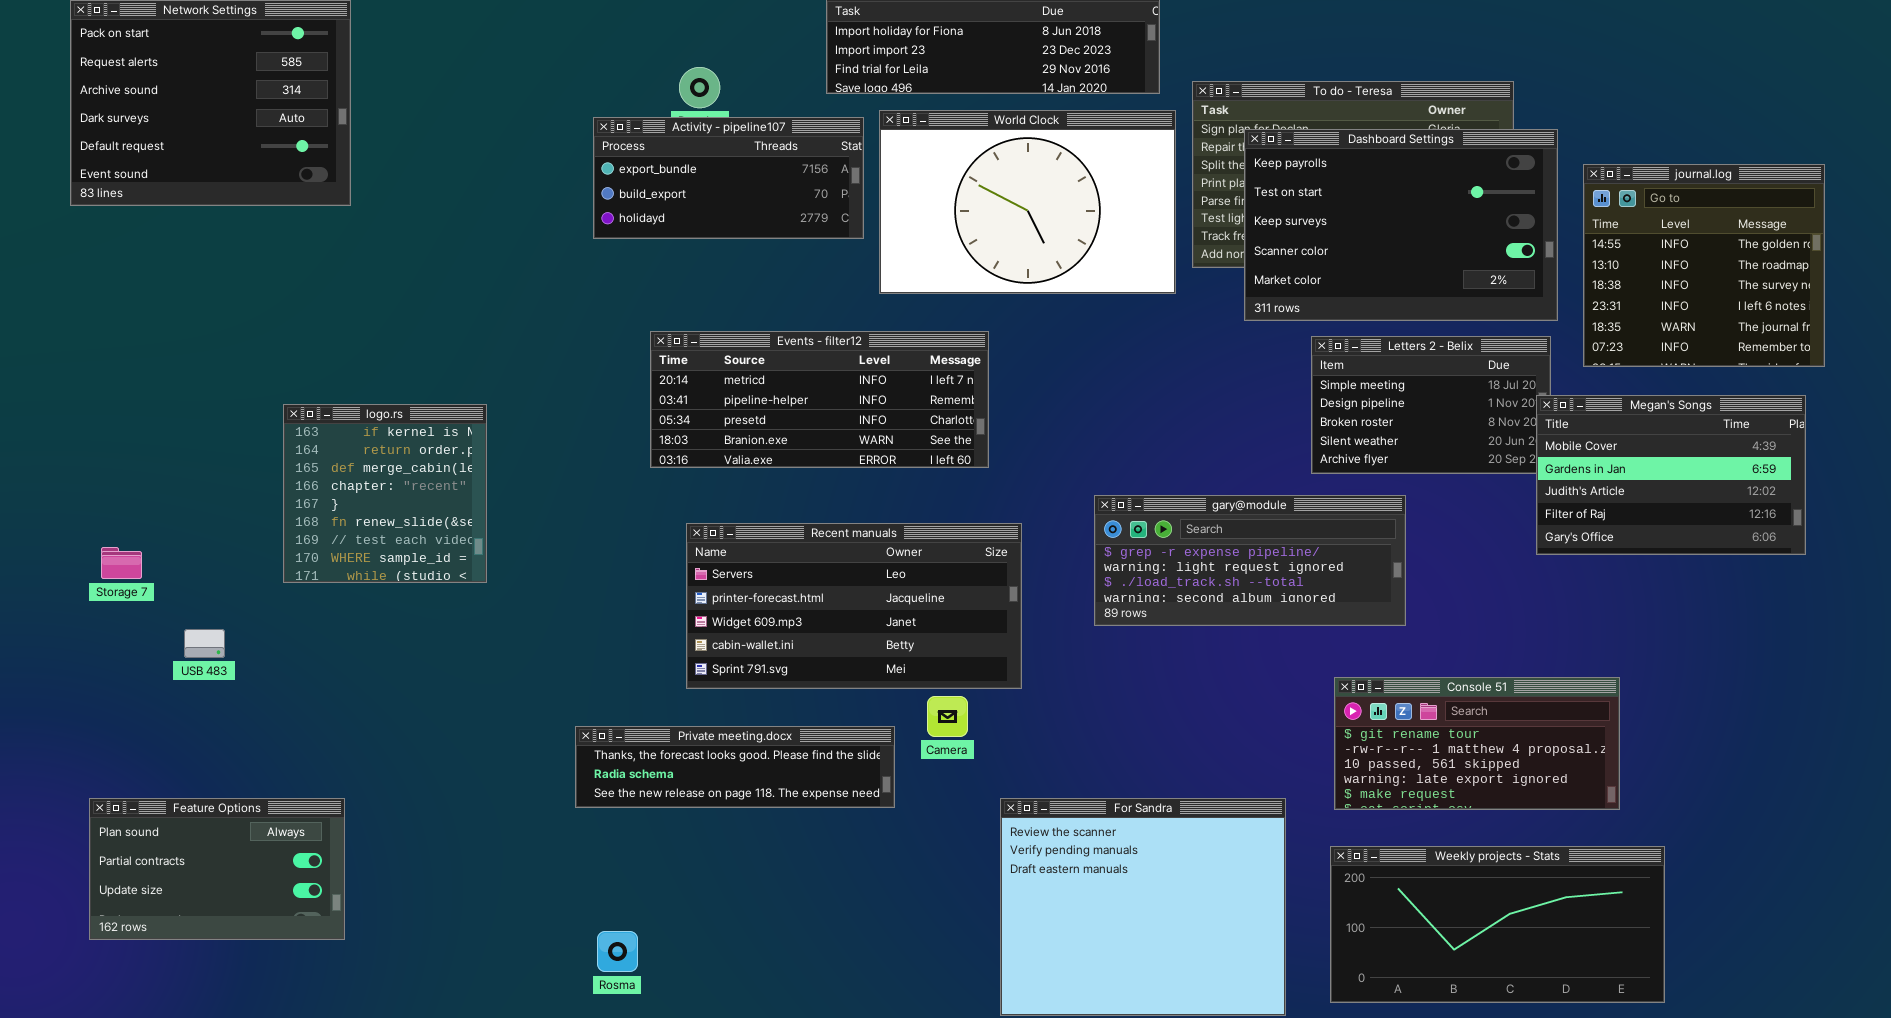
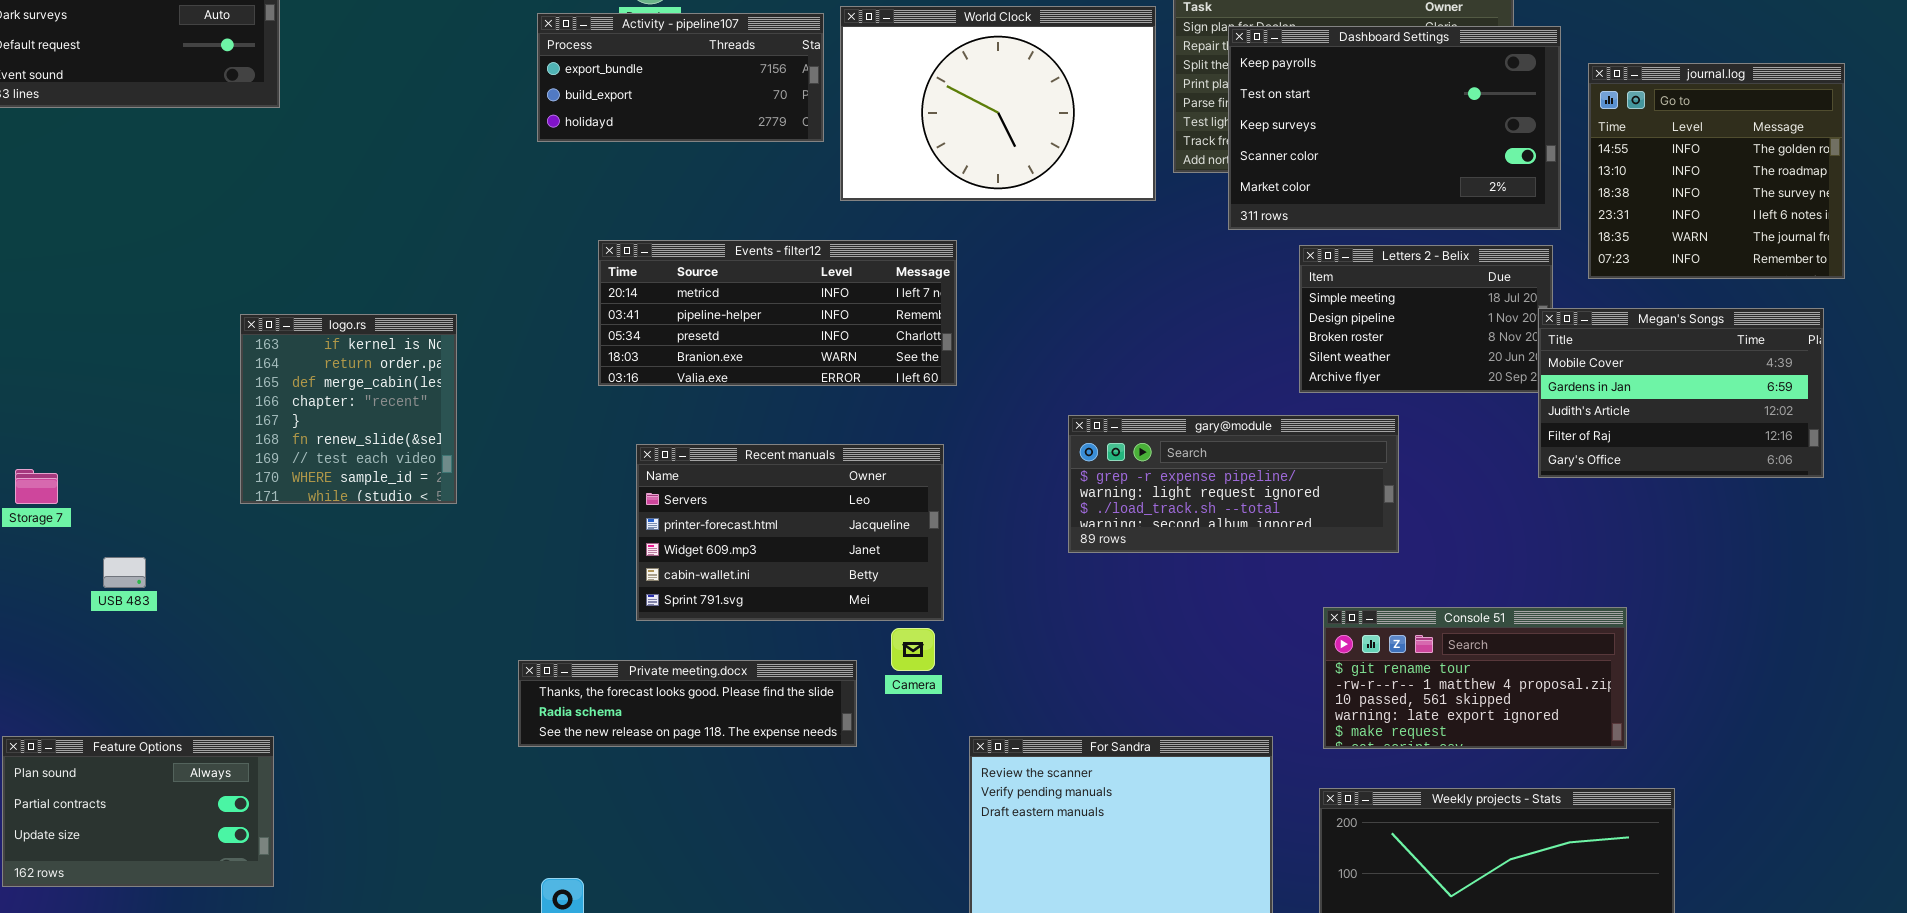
logo.rs: [283,404,487,583] -> [240,314,457,504], moved
Recent manuals: [686,523,1022,689] -> [636,444,944,621], resized

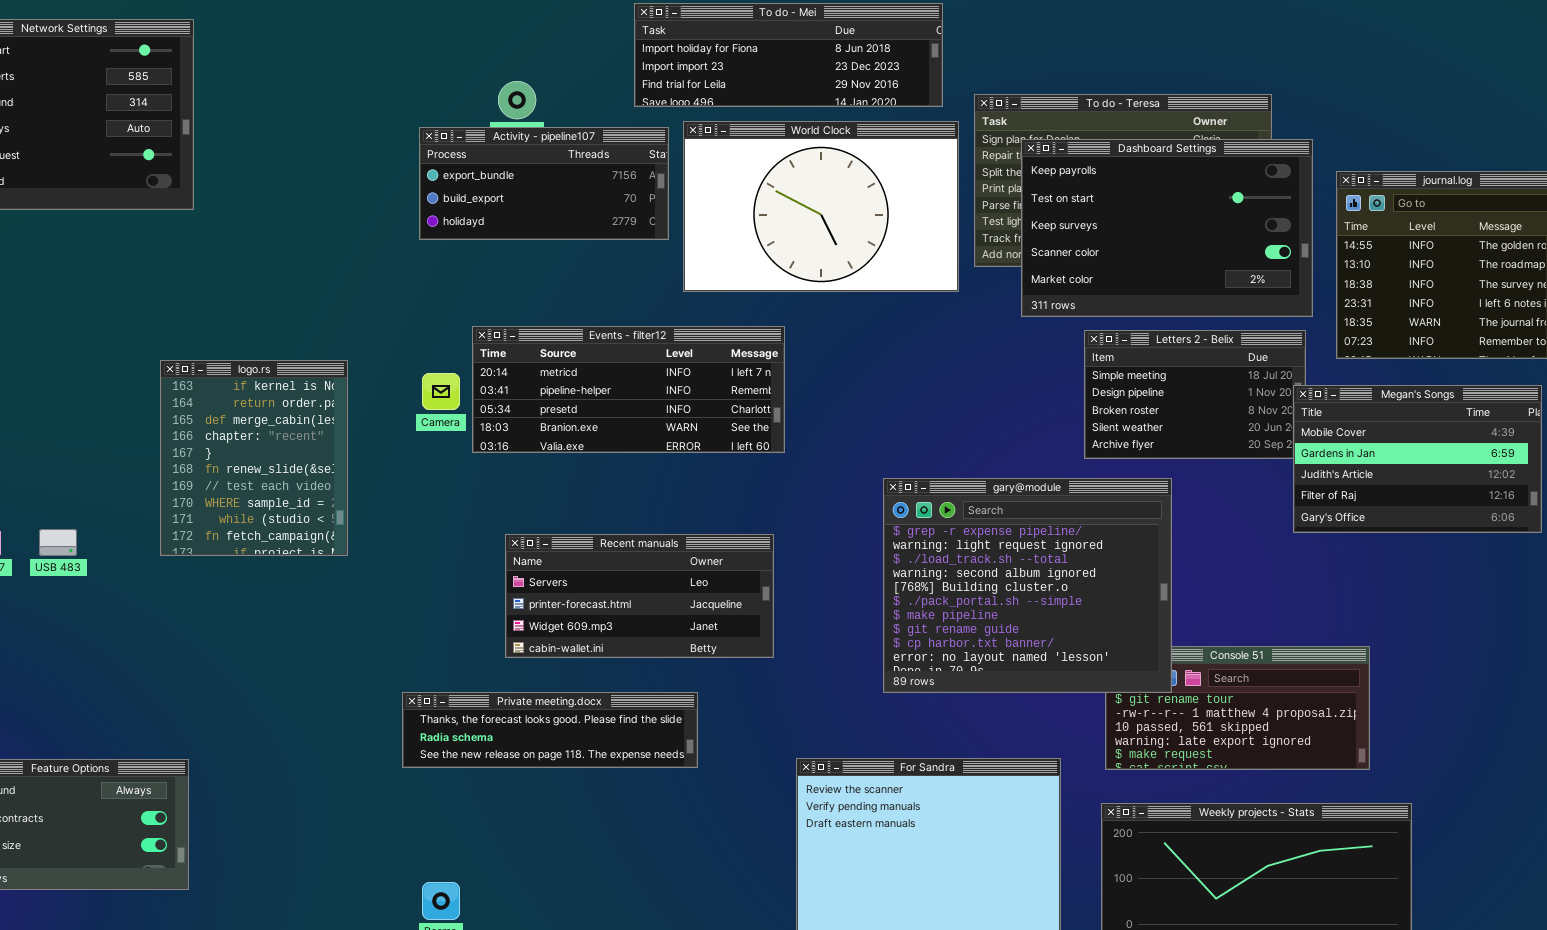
logo.rs: [240,314,457,504] -> [160,360,348,556], resized
gary@module: [1068,415,1399,553] -> [883,478,1172,693], resized
Recent manuals: [636,444,944,621] -> [505,534,774,658], resized
USB 483: [103,557,146,588] -> [39,529,77,556], moved
Camera: [891,628,935,671] -> [422,373,460,410], moved

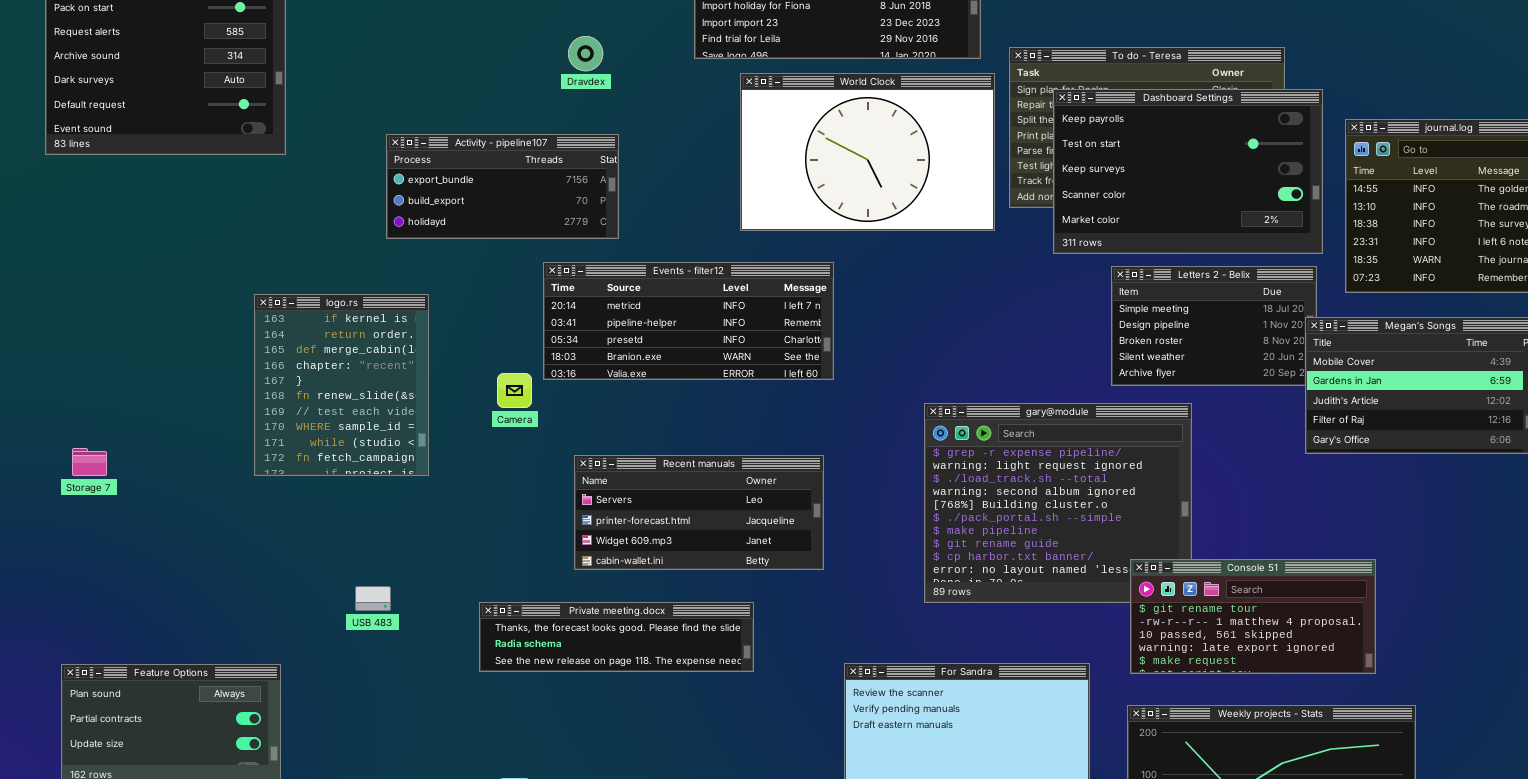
Activity - pipeline107: [419,127,669,240] -> [386,134,619,239], moved
Camera: [422,373,460,410] -> [497,373,532,408], moved
USB 483: [39,529,77,556] -> [355,586,391,611], moved
Console 51: [1105,646,1370,770] -> [1130,559,1376,674], raised

